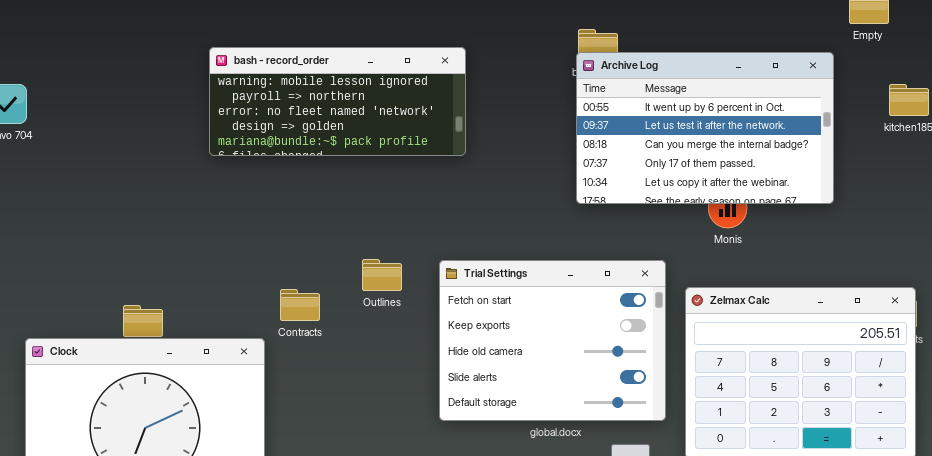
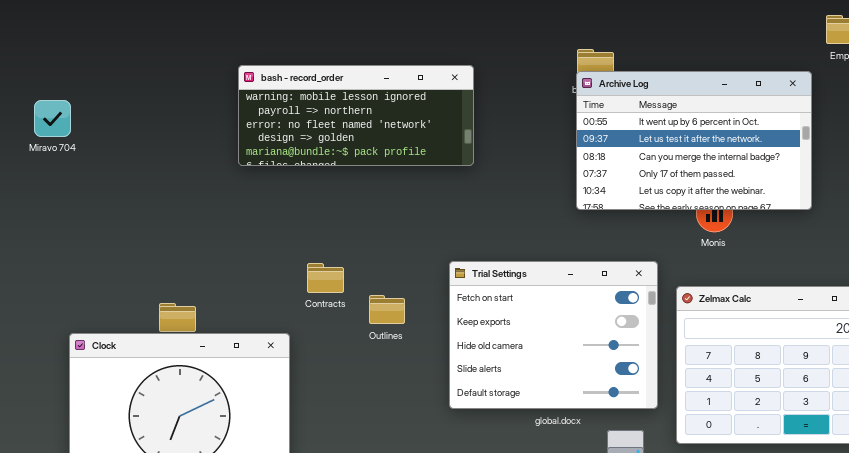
Outlines: [362,259,402,291] -> [369,295,405,324], moved
Contracts: [280,289,320,321] -> [307,263,344,293], moved

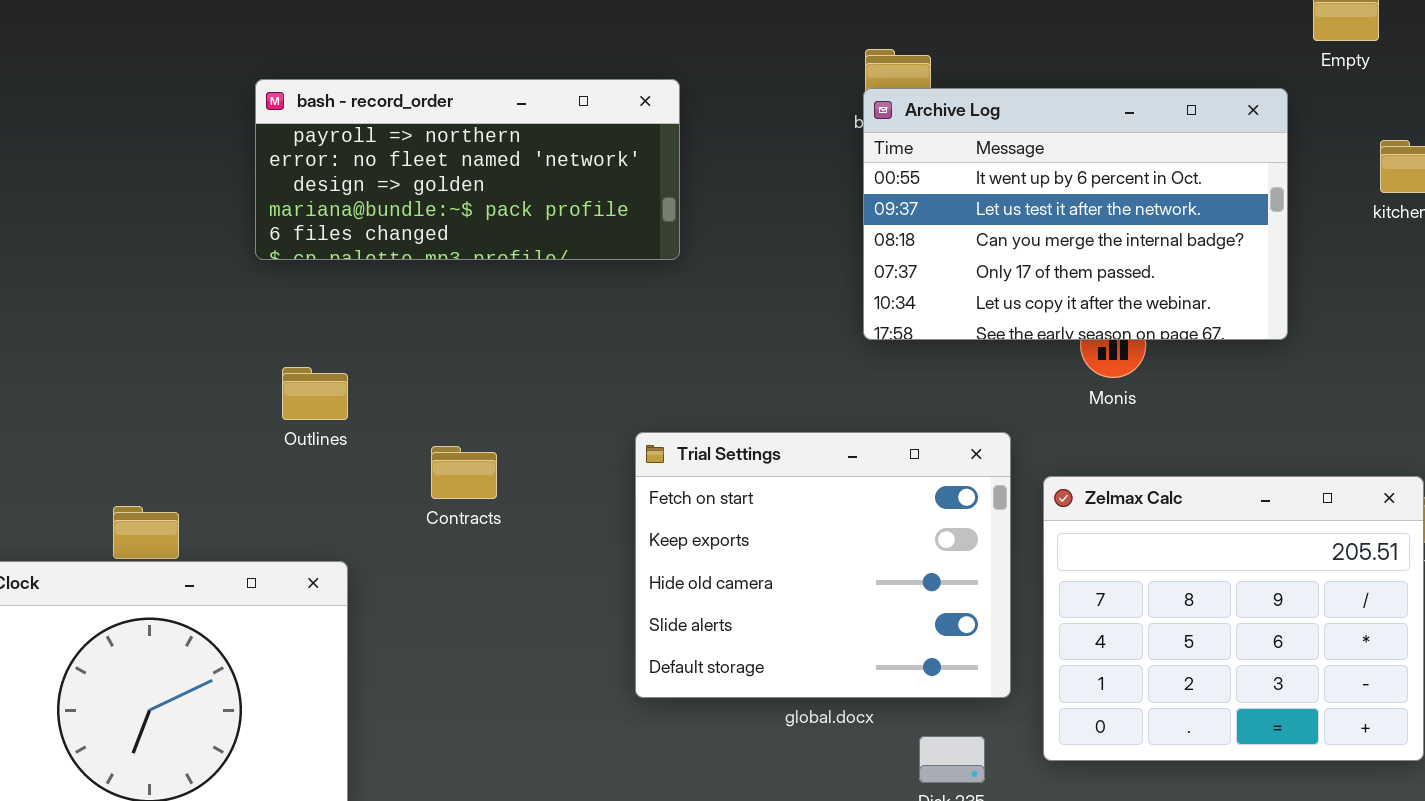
bash - record_order: [238,65,474,166] -> [255,79,680,260], scrolled down 1 row
Contracts: [307,263,344,293] -> [431,446,497,499], moved
Outlines: [369,295,405,324] -> [282,367,348,420], moved

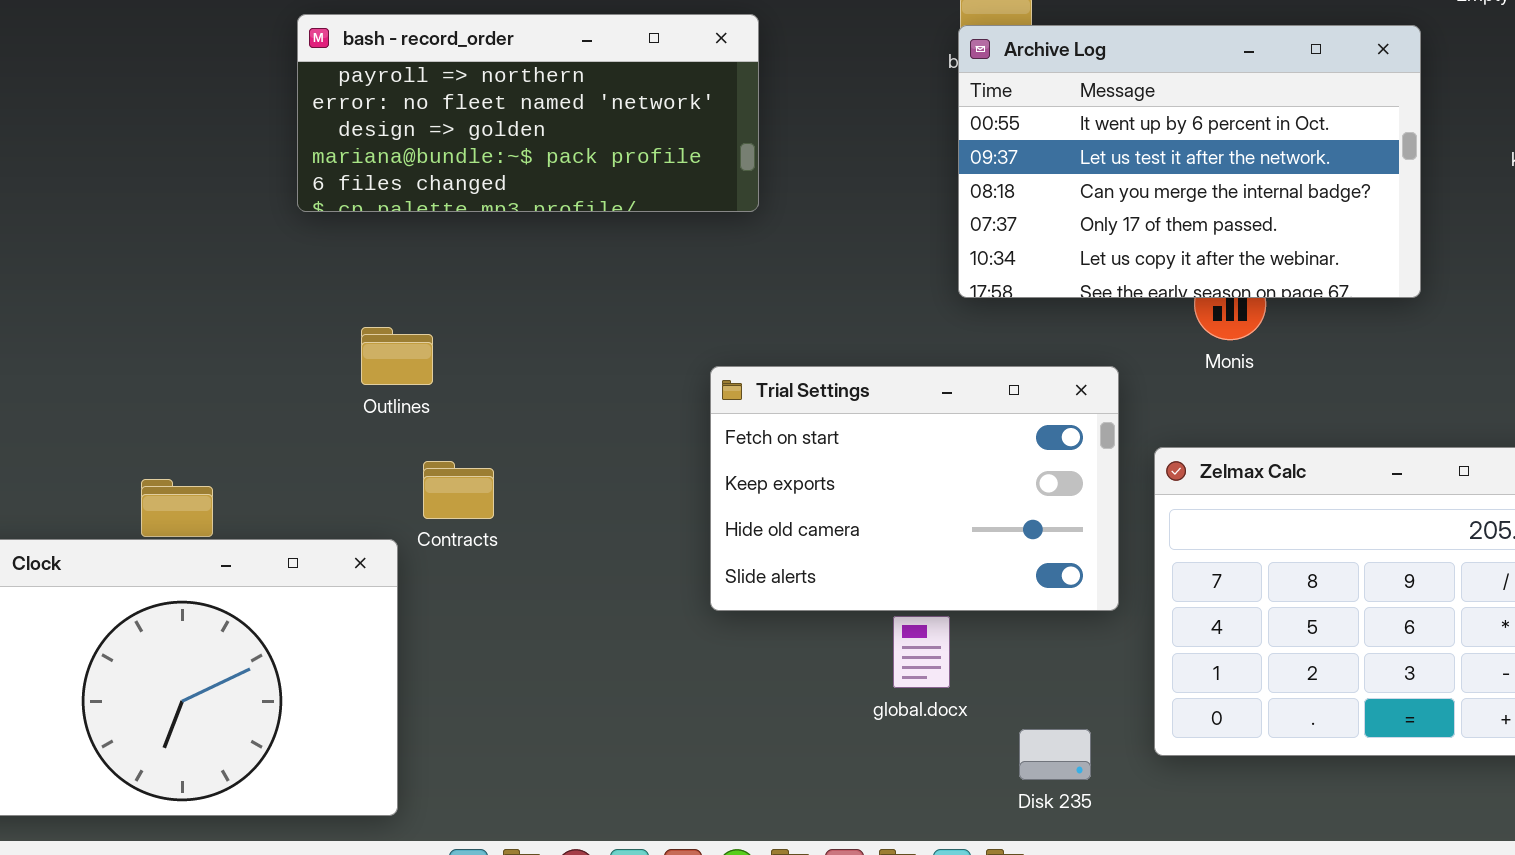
Outlines: [282,367,348,420] -> [361,327,433,385], moved
Trial Settings: [635,432,1011,698] -> [710,366,1119,611], moved, resized
Contracts: [431,446,497,499] -> [423,461,494,519], moved

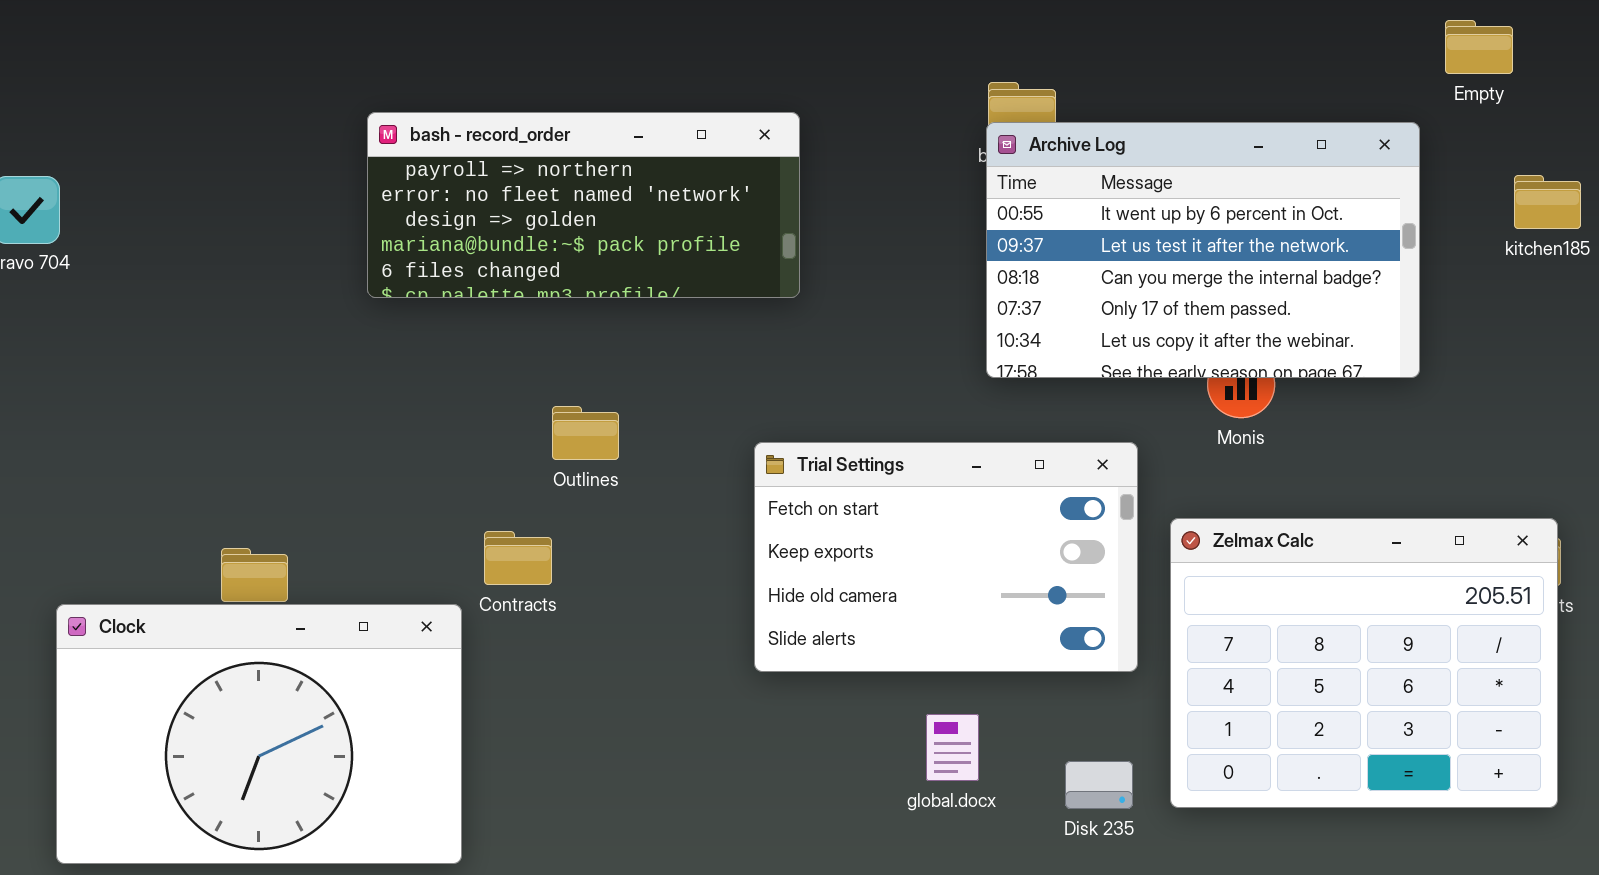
Outlines: [361,327,433,385] -> [552,406,619,460], moved
global.docx: [893,616,950,688] -> [926,714,979,781], moved
Disk 235: [1019,729,1091,780] -> [1065,761,1133,809], moved

